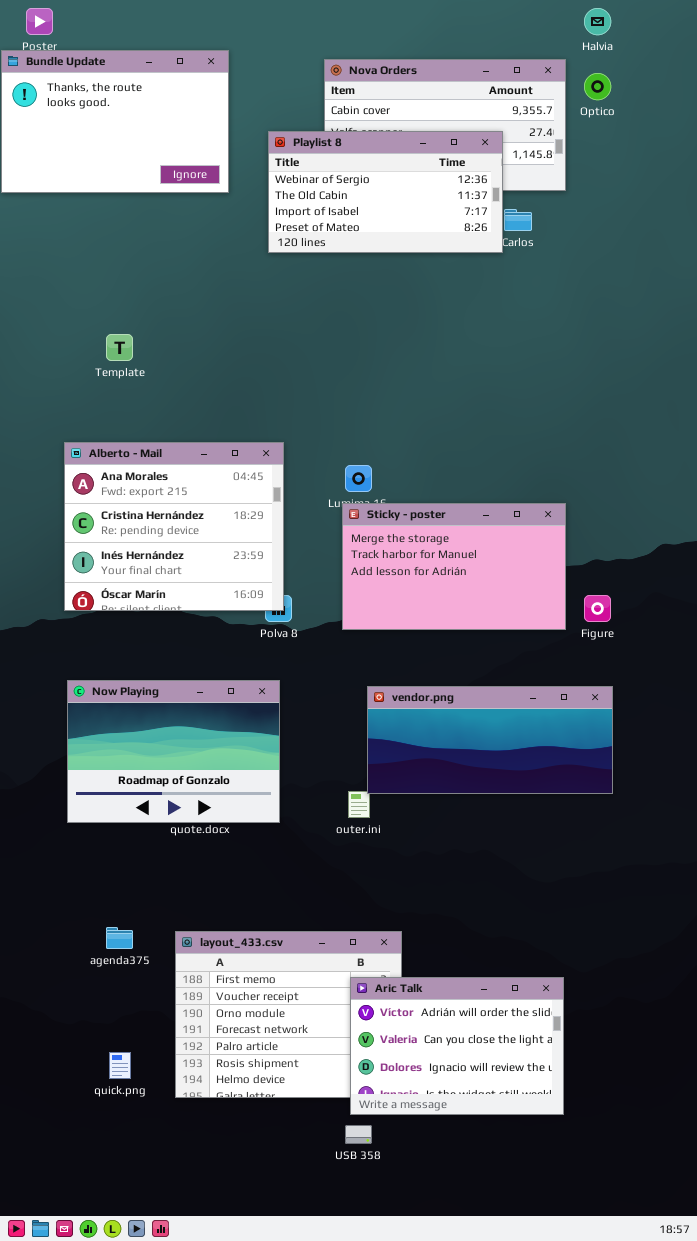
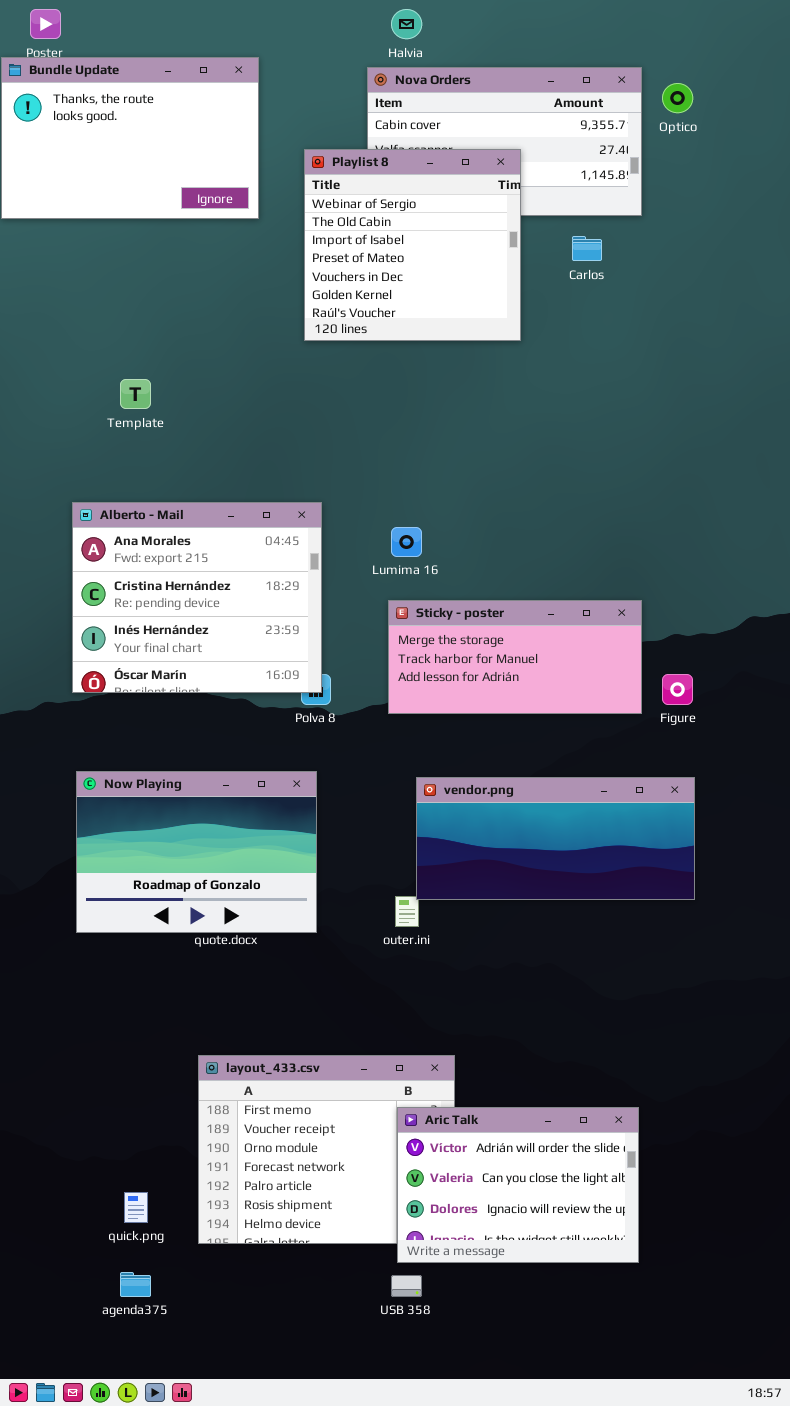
Halvia: [584,8,611,35] -> [391,9,422,39], moved
Playlist 8: [268,131,503,253] -> [304,149,521,341], resized
Sticky - poster: [342,503,566,630] -> [388,600,642,714], resized
agenda375: [106,927,133,949] -> [120,1272,151,1297], moved

